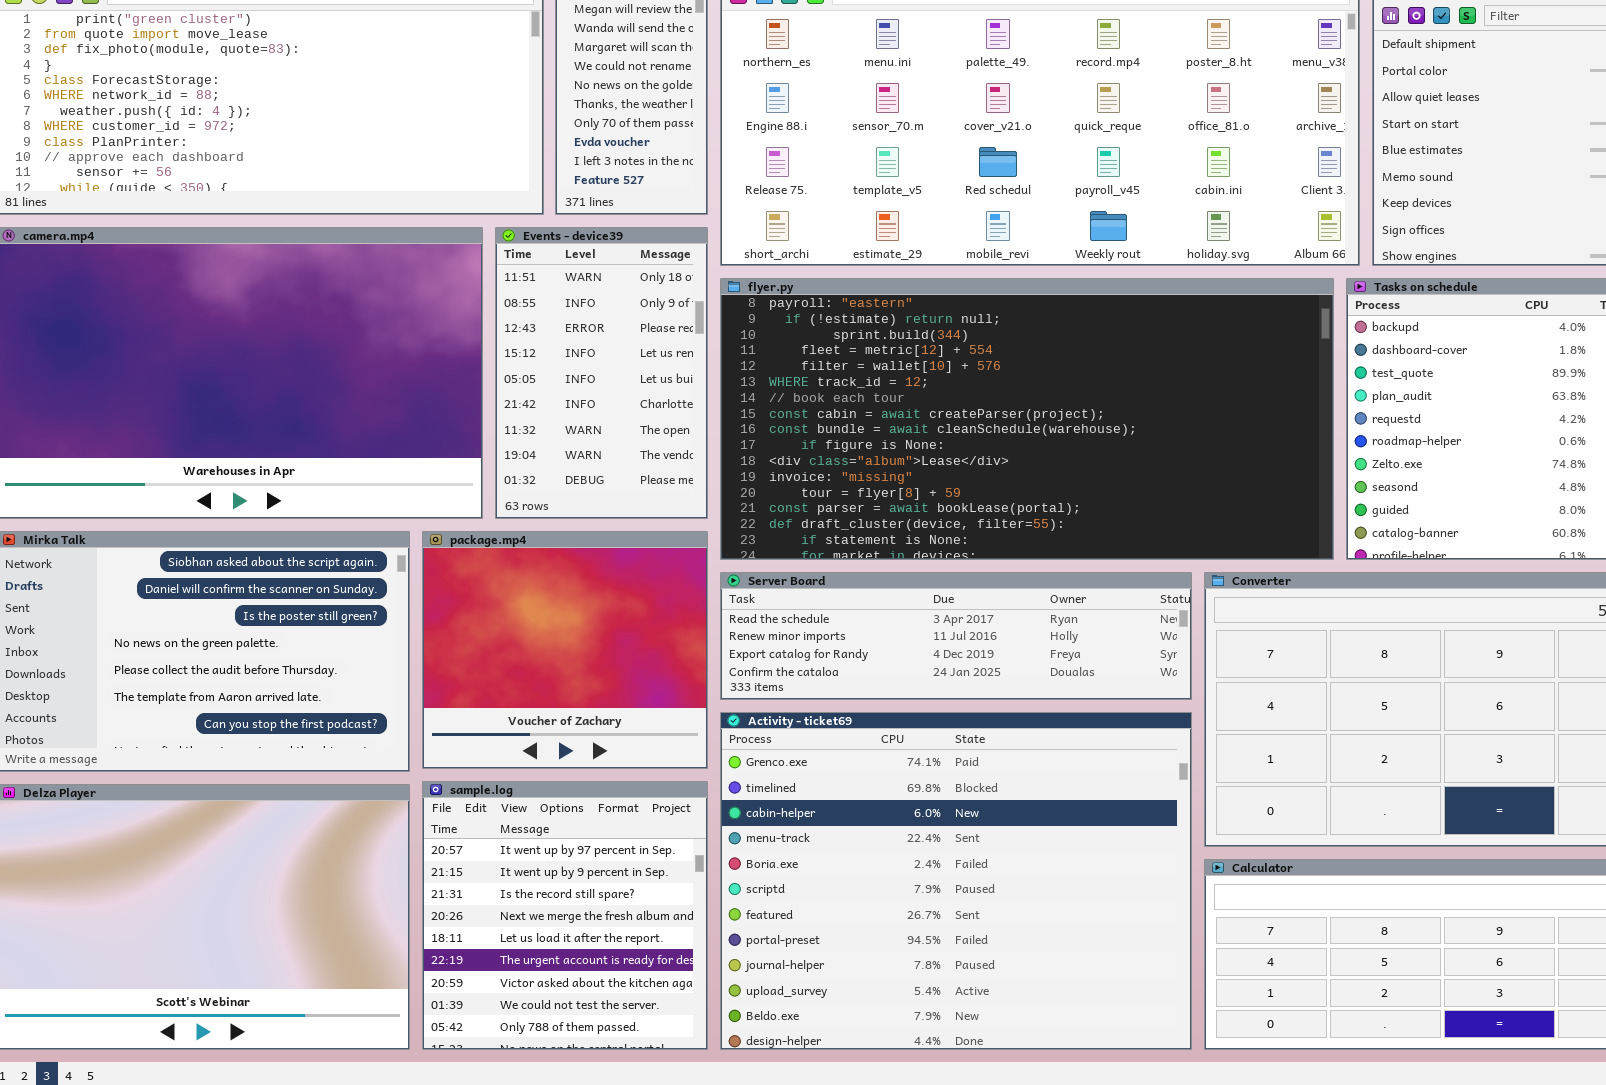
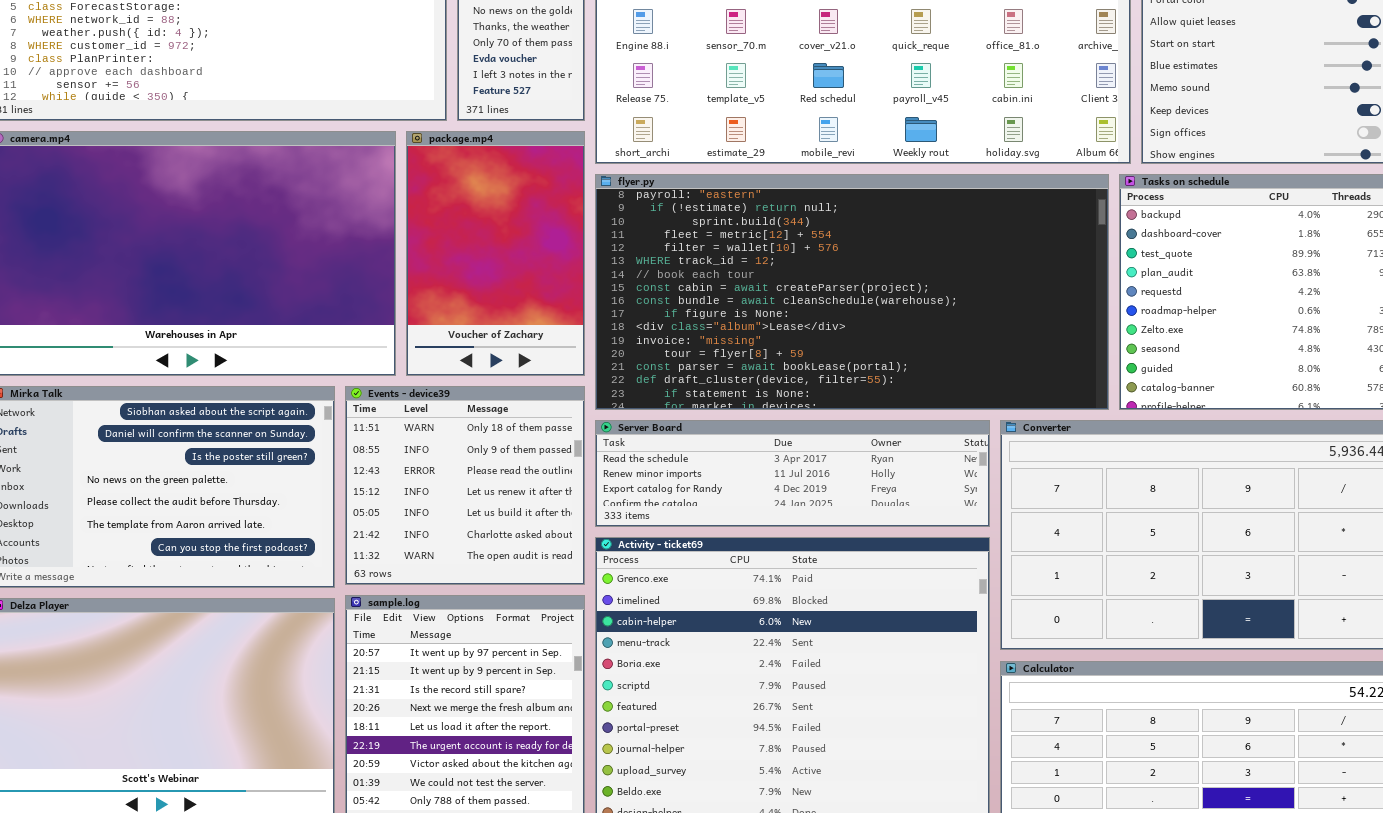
Events - device39: [495,227,708,519] -> [345,386,585,585], moved, resized
package.mp4: [422,531,708,769] -> [406,131,585,376], moved, resized

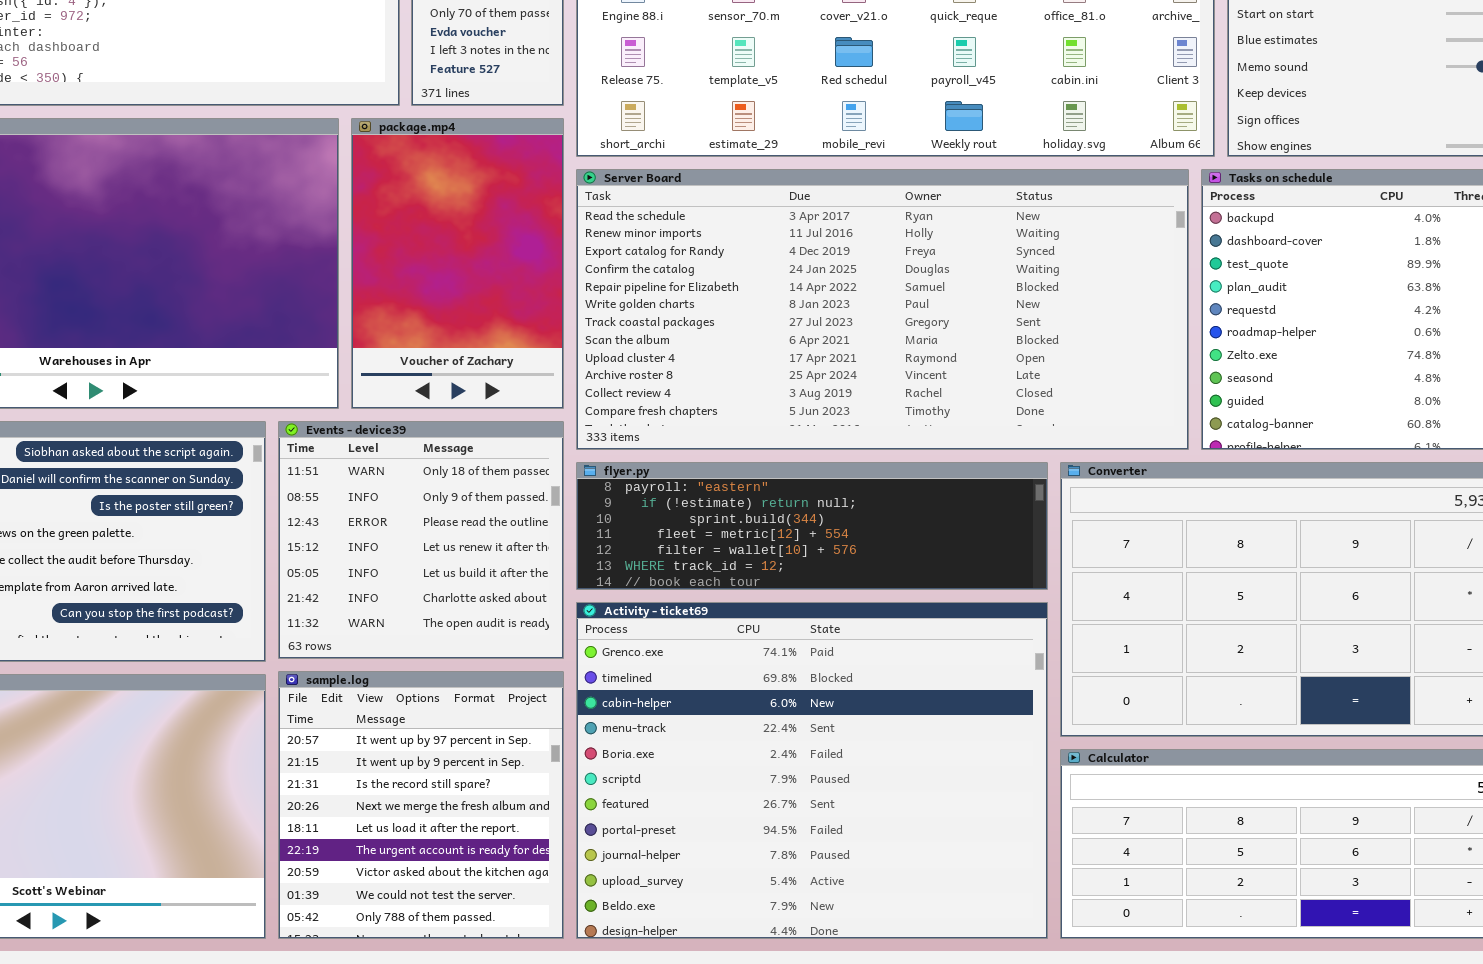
flyer.py: [595,174,1109,410] -> [576,462,1048,590], moved, resized
Server Board: [595,420,990,527] -> [576,169,1189,450], moved, resized

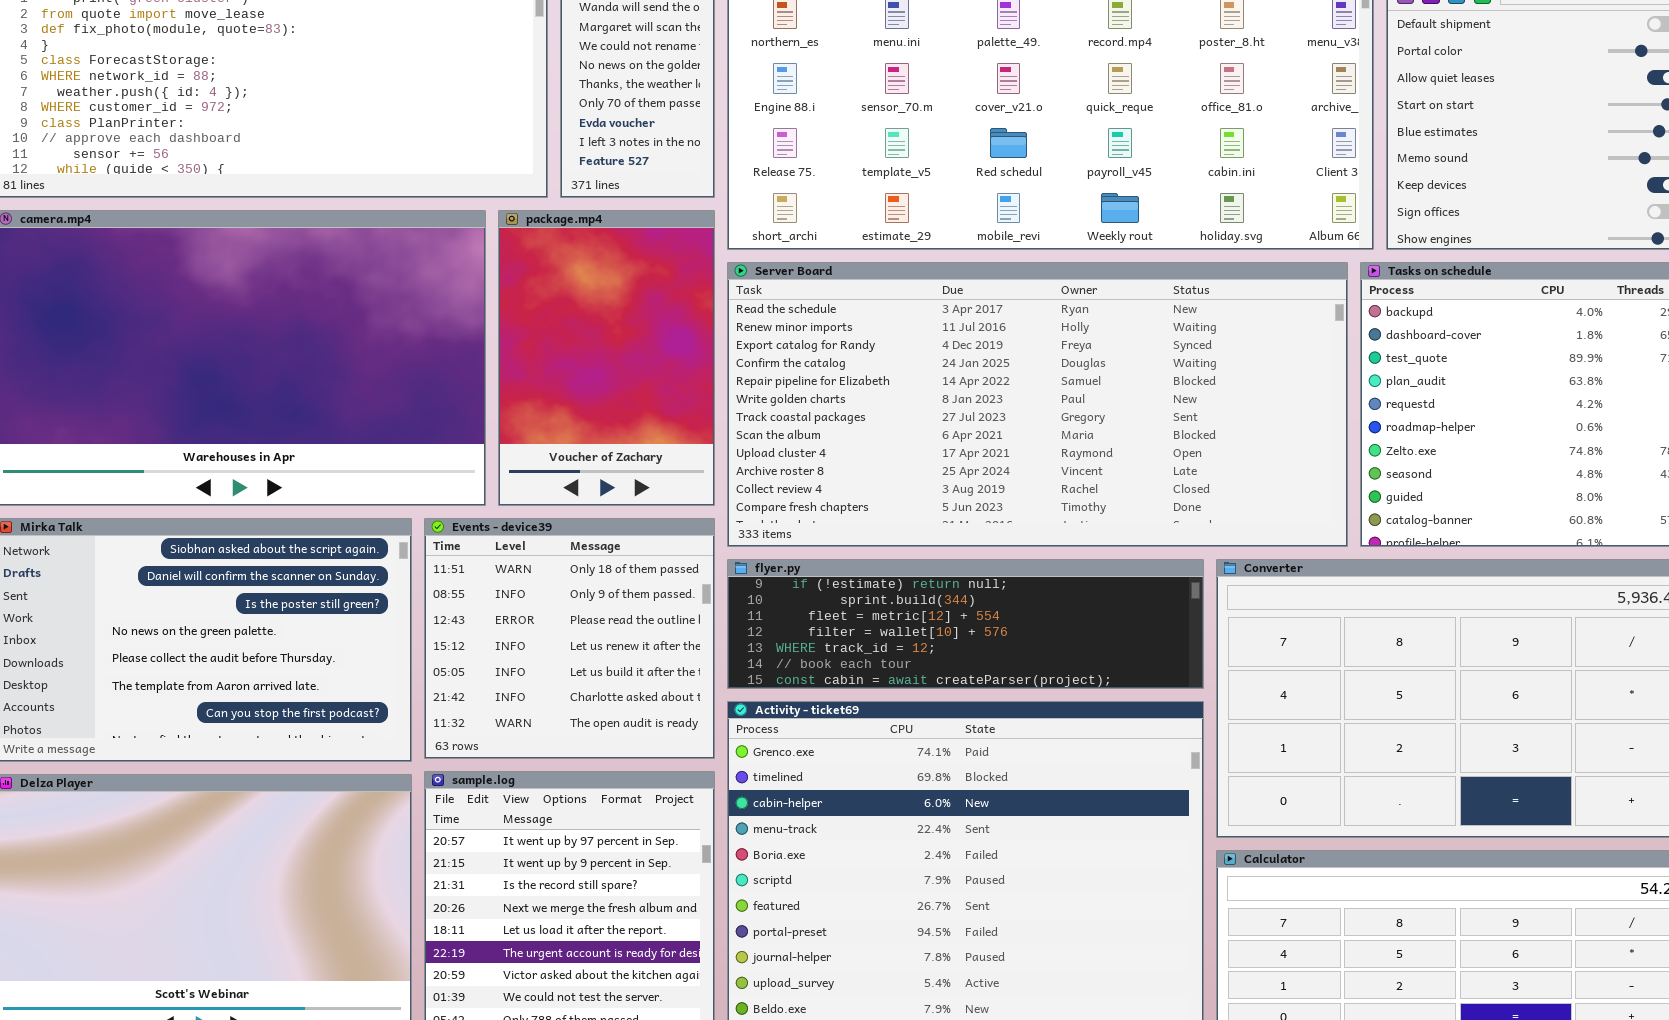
flyer.py: [576,462,1048,590] -> [727,559,1204,689], scrolled down 1 row

